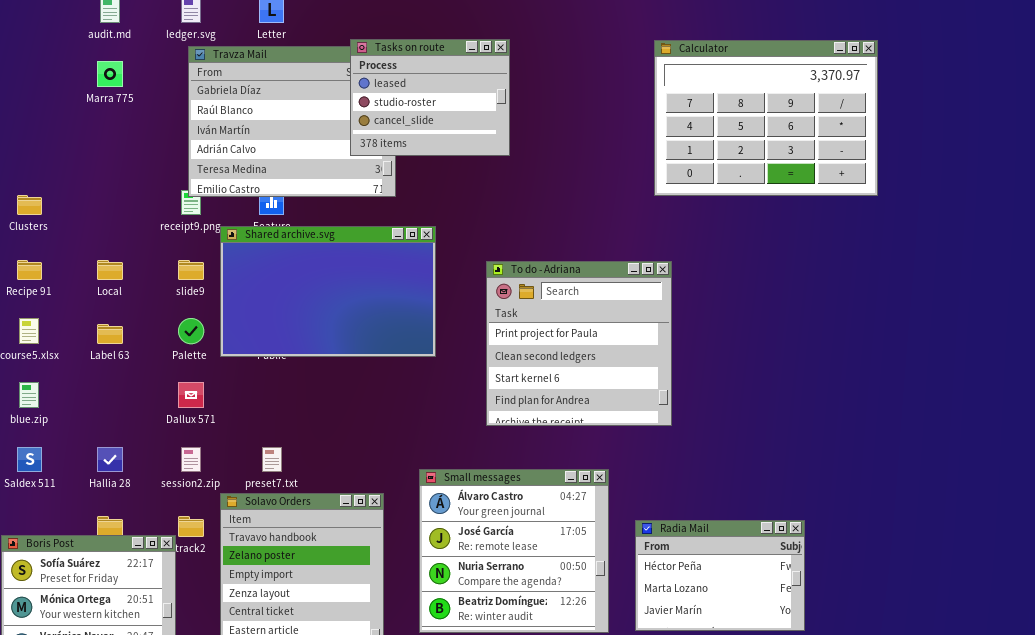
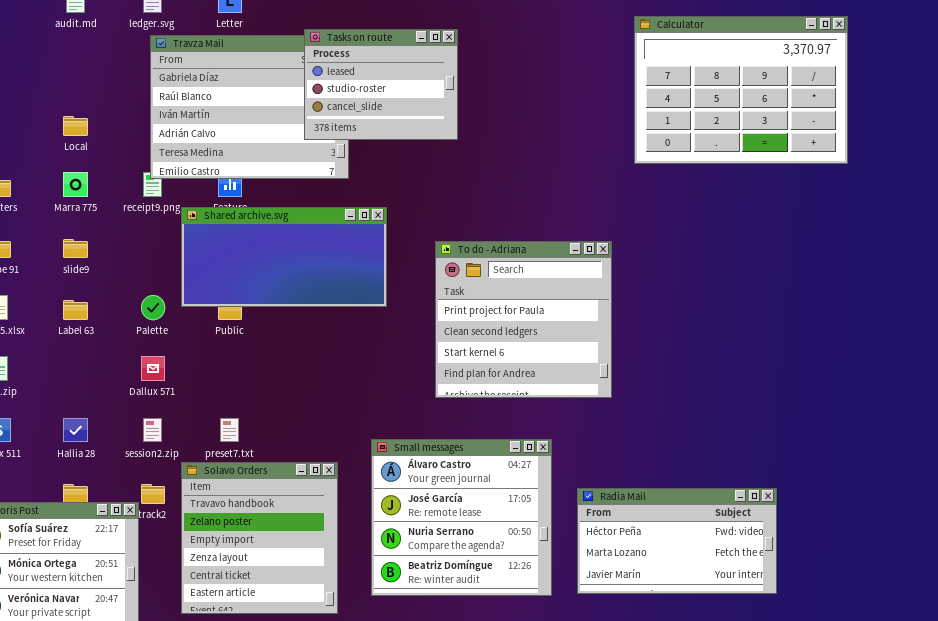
Calculator: [654,40,878,196] -> [634,16,848,164], moved
Marra 775: [97,61,123,87] -> [63,172,88,197], moved
Shared archive.svg: [220,226,436,357] -> [181,207,387,307], resized
Local: [97,260,123,280] -> [63,116,88,136], moved
slide9: [178,260,204,280] -> [63,239,88,258], moved
Radia Mail: [635,520,805,631] -> [577,488,777,594], resized

